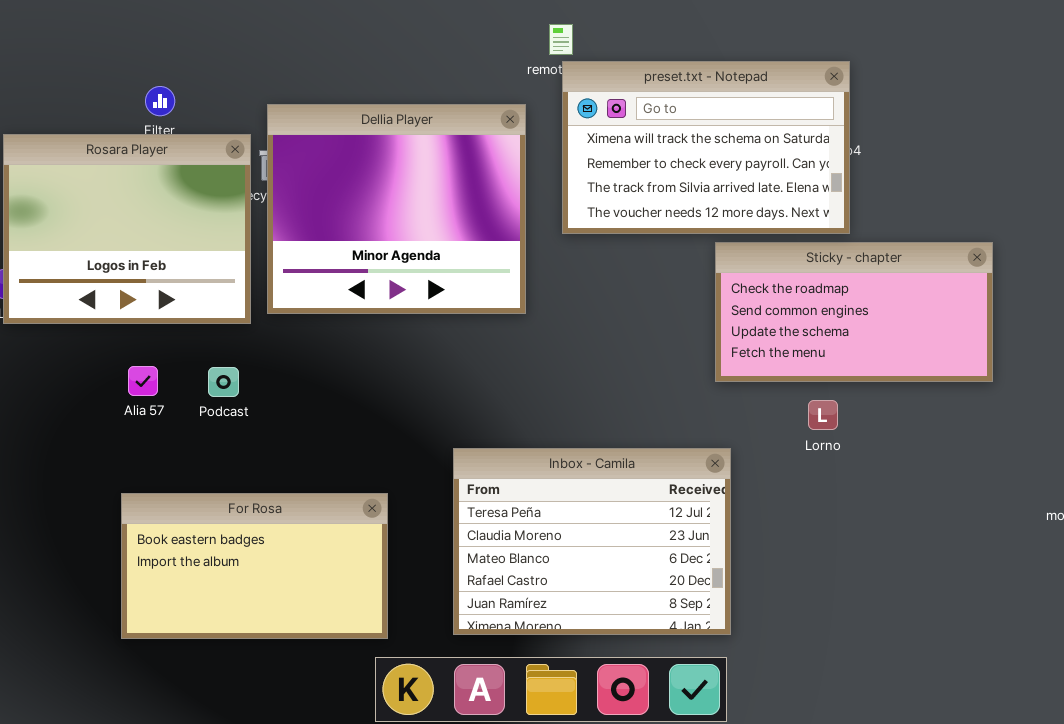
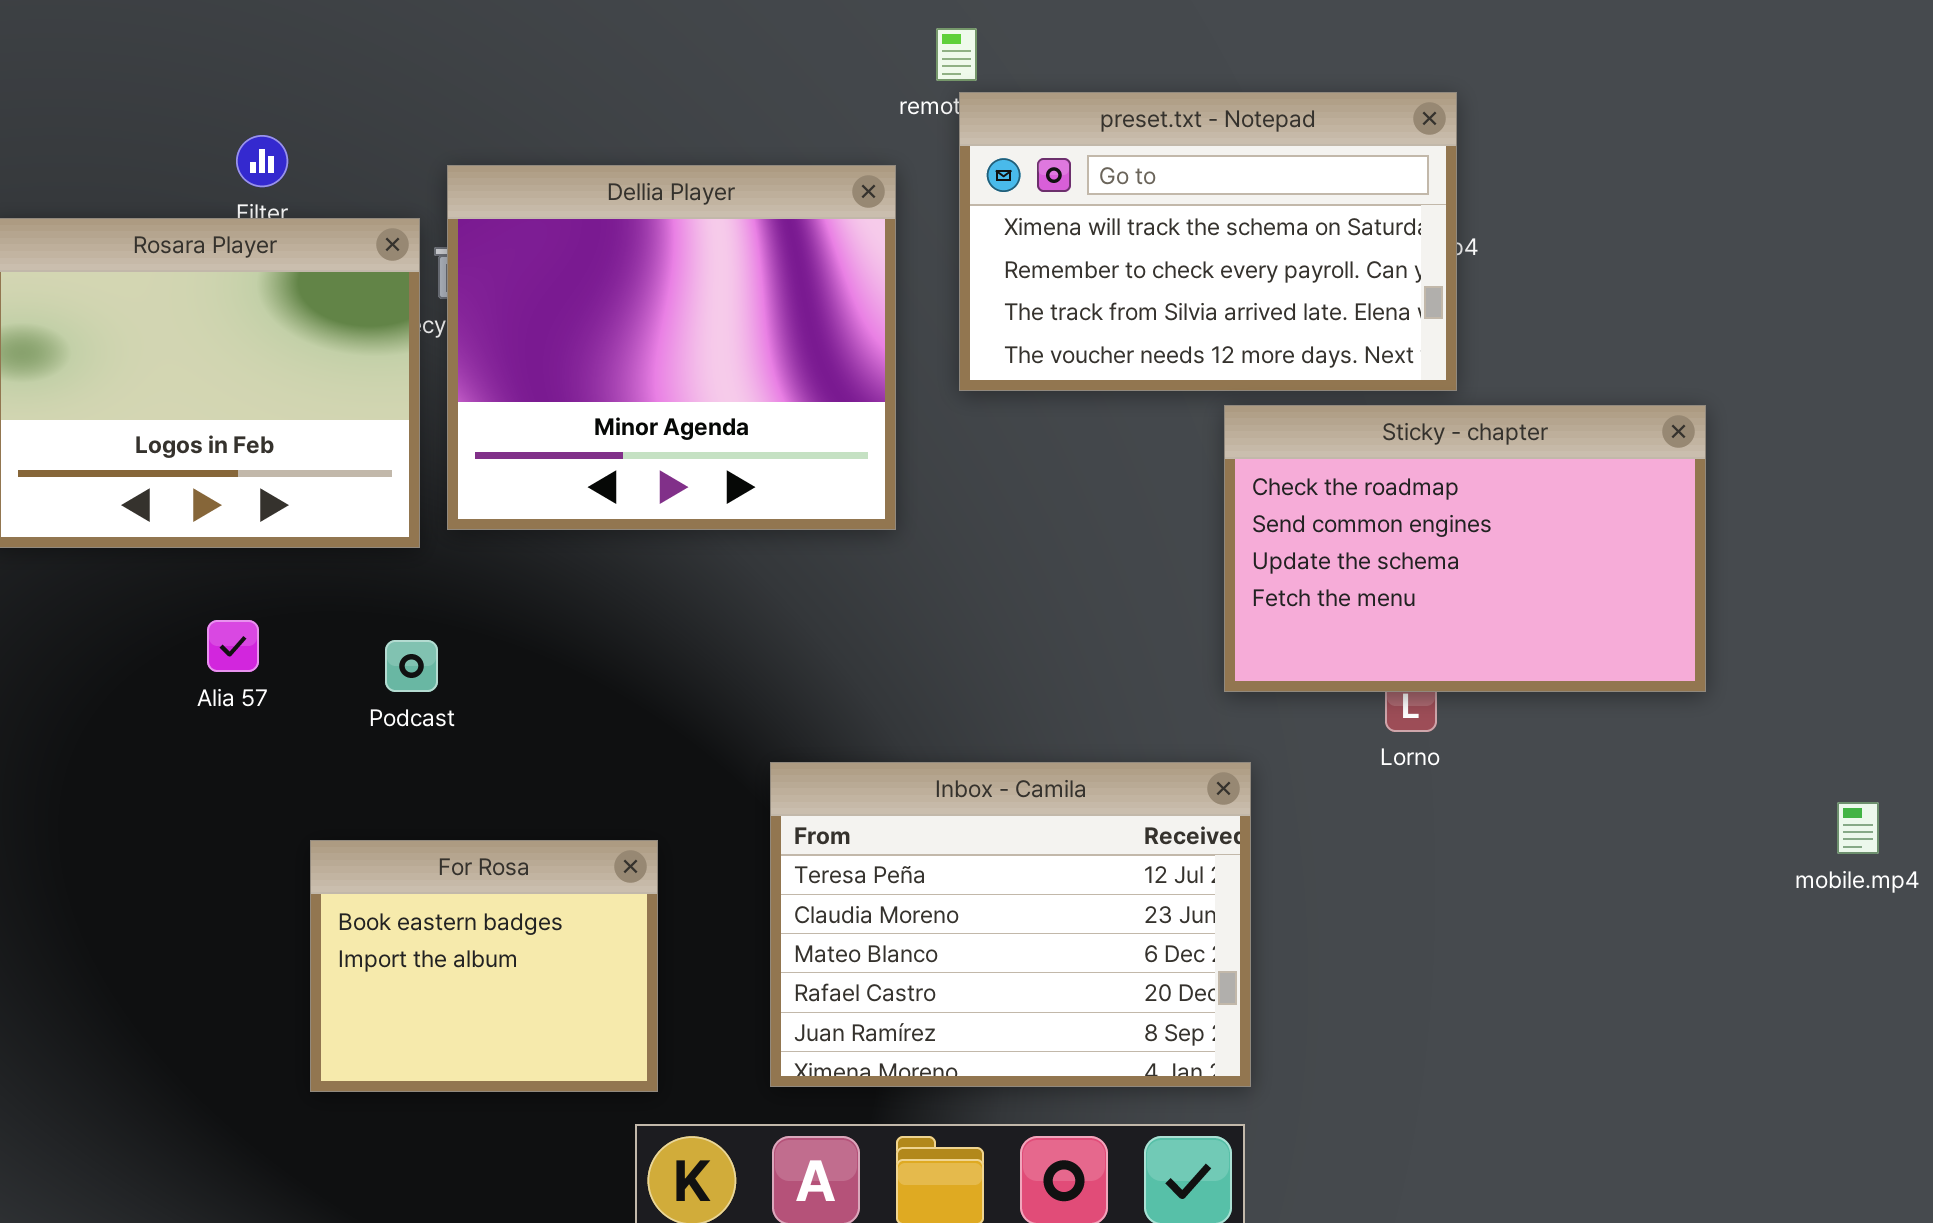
Sticky - chapter: [715,242,993,382] -> [1224,405,1706,692], resized
Podcast: [208,367,239,397] -> [385,640,438,692], moved
For Rosa: [121,493,388,639] -> [310,840,658,1092], resized

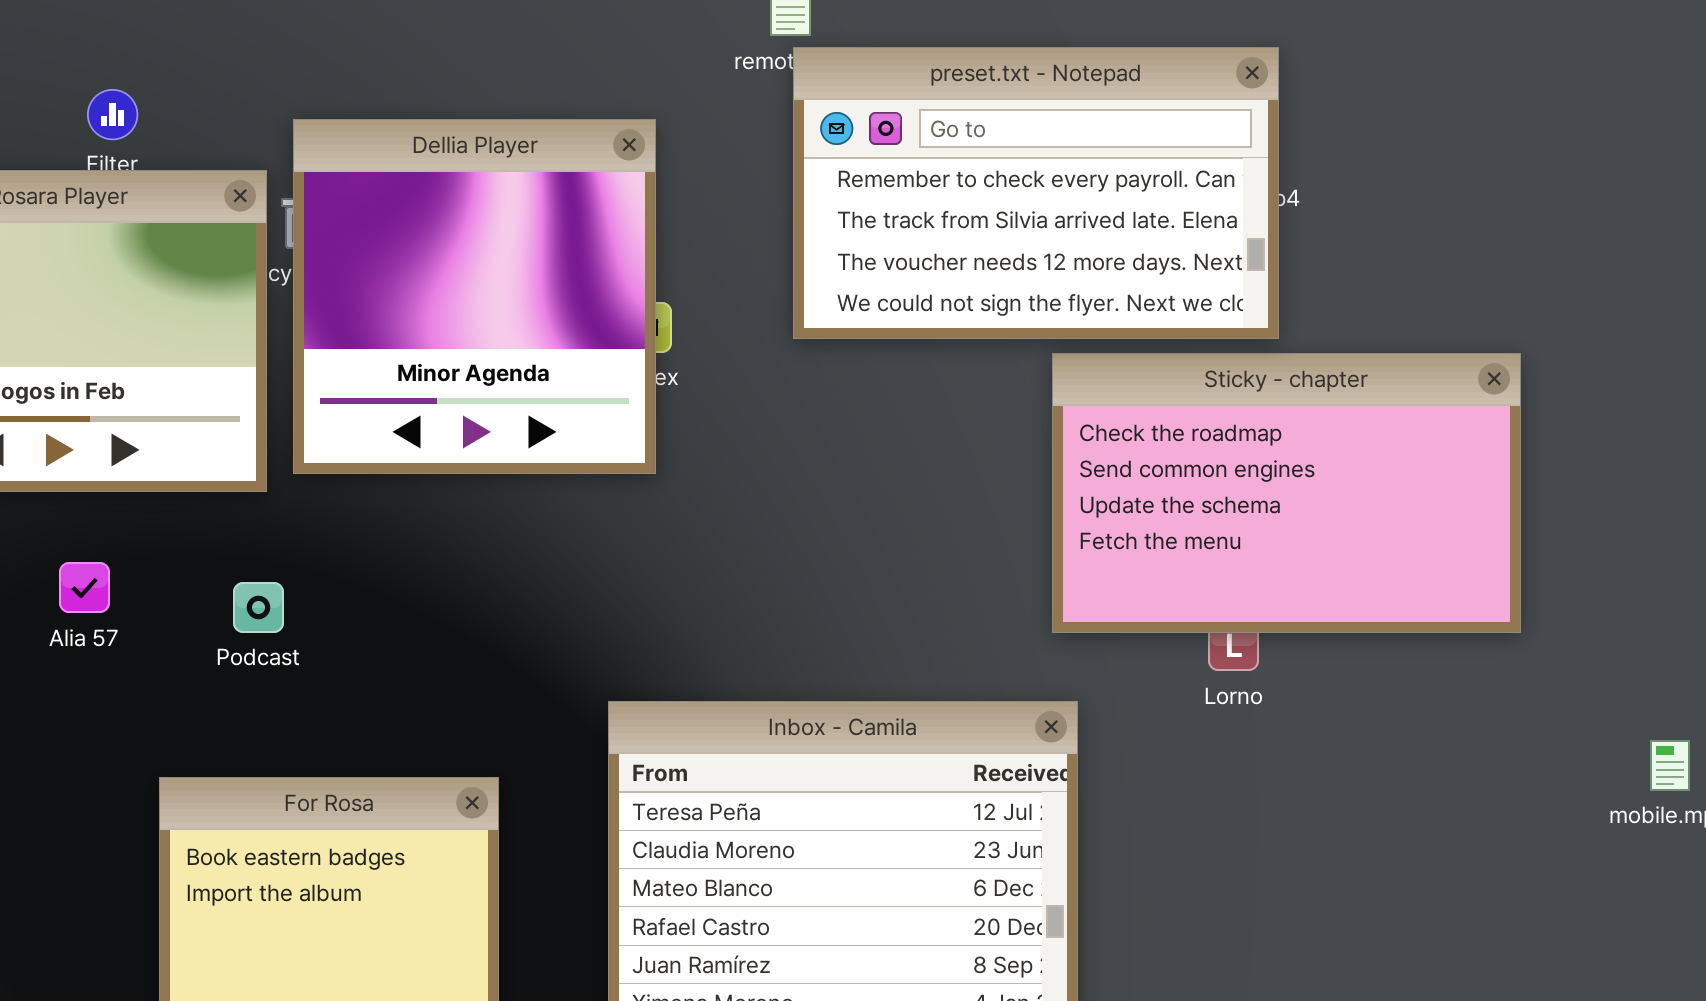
preset.txt - Notepad: [959,92,1457,391] -> [793,47,1279,339], scrolled down 1 row
Dellia Player: [447,165,896,530] -> [293,119,656,474], resized

